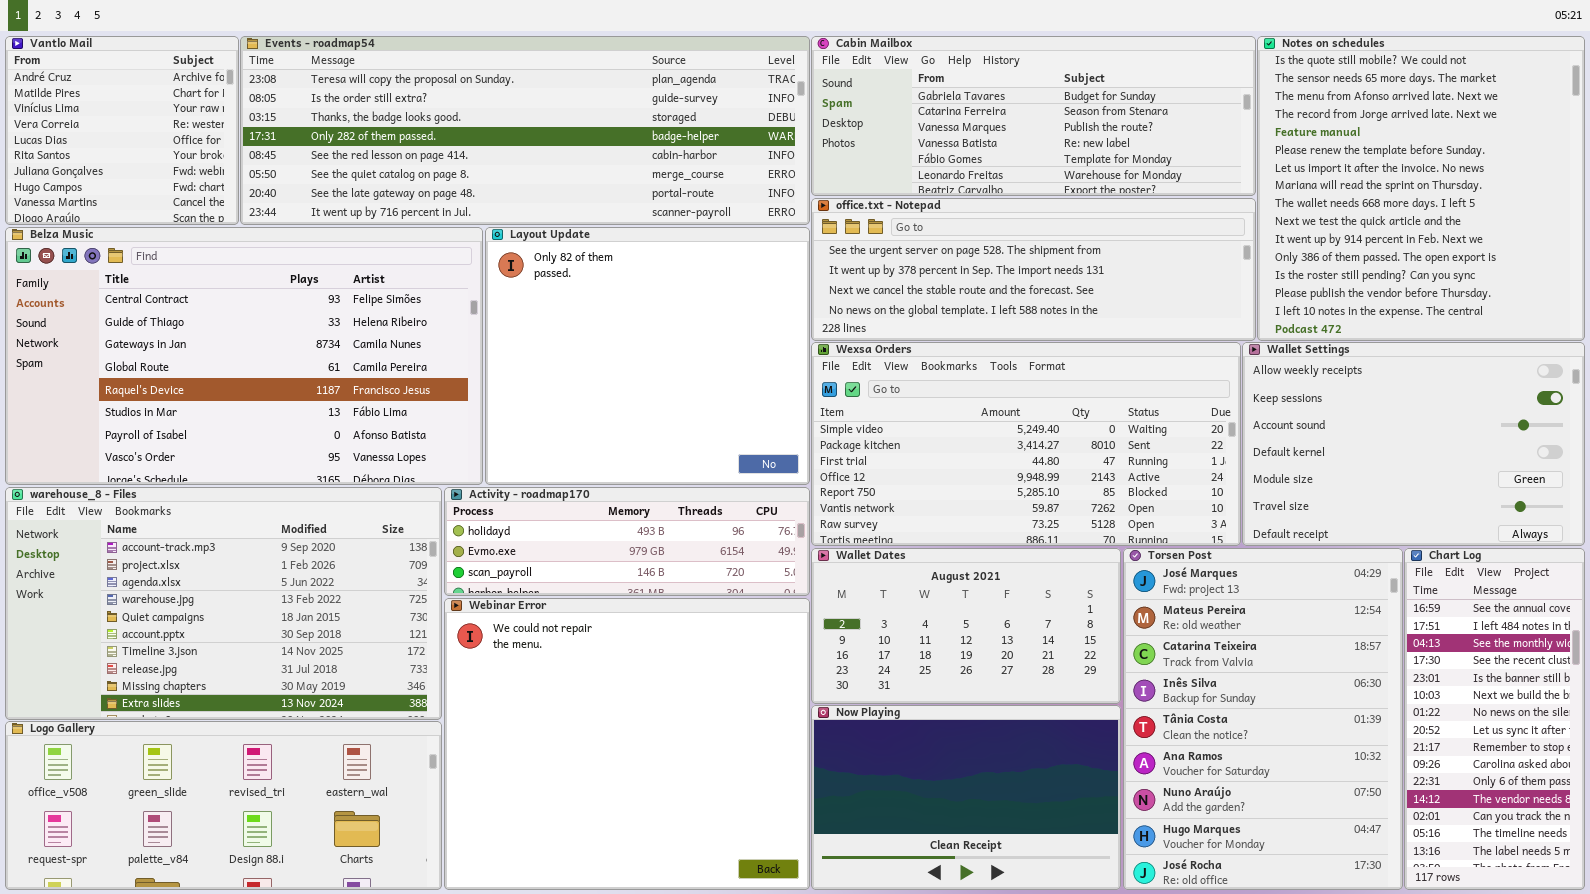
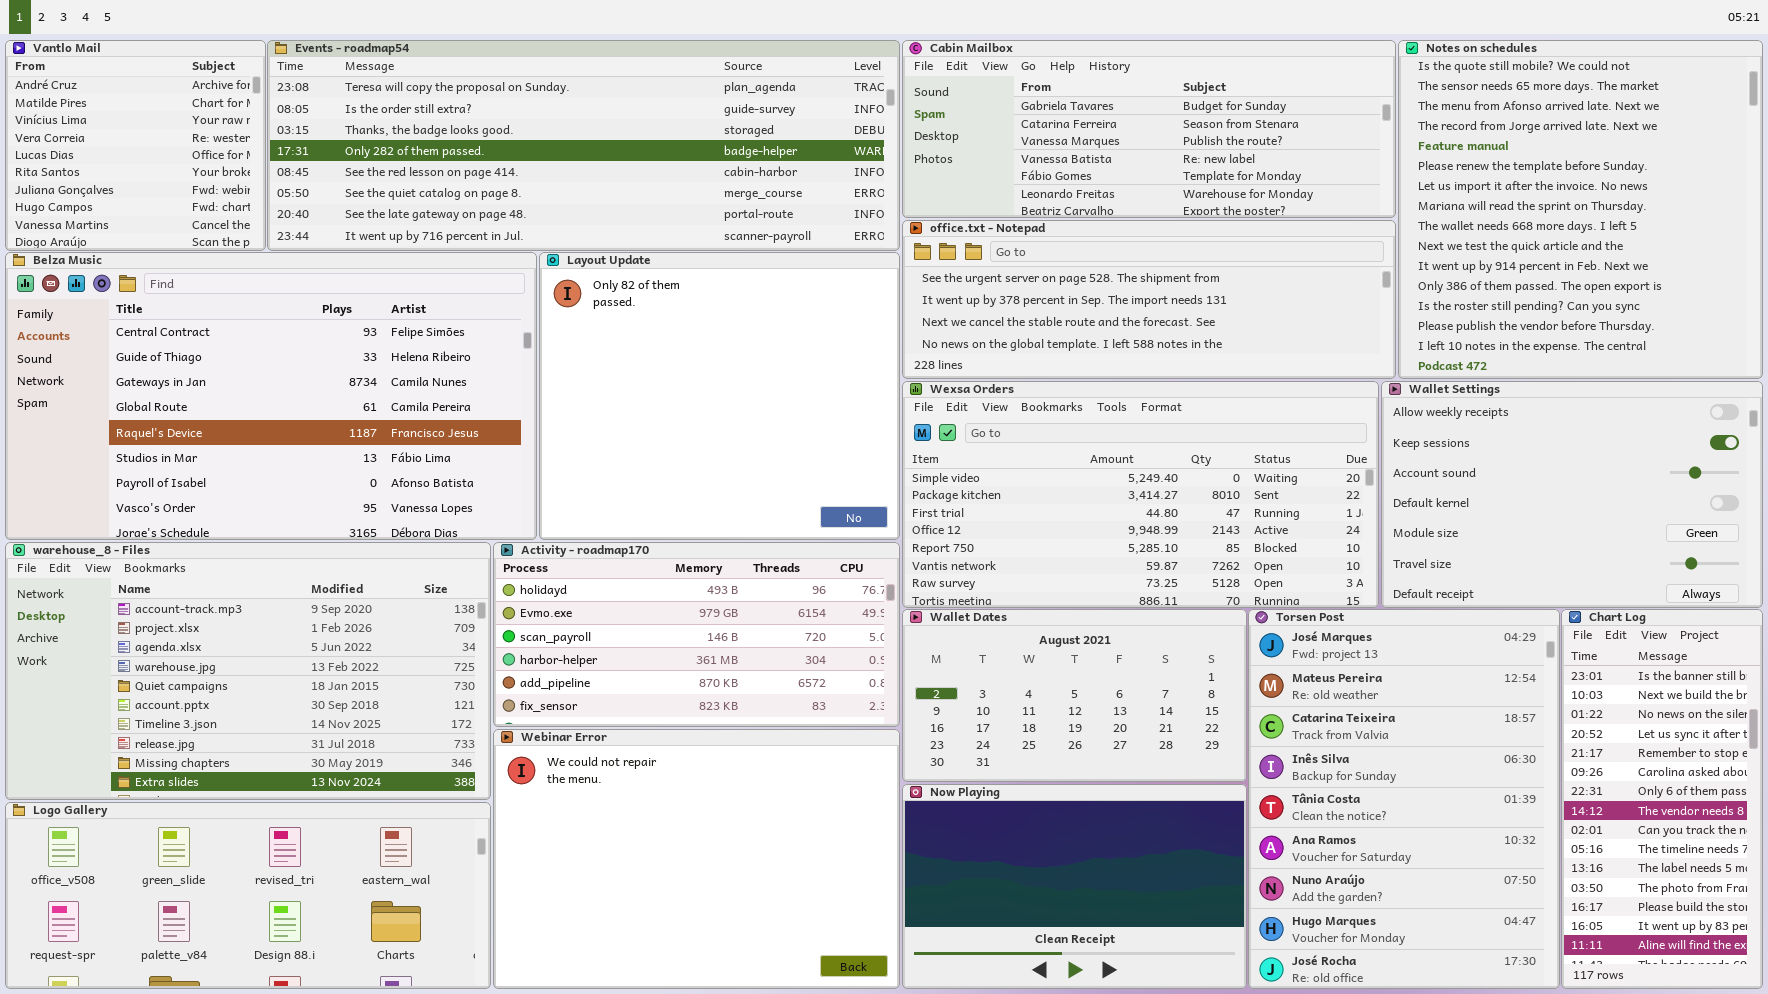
Activity - roadmap170: [444,487,810,596] -> [493,542,900,727], resized
Chart Log: [1404,548,1585,890] -> [1561,609,1763,989], scrolled down 4 rows
Webinar Error: [444,598,810,890] -> [493,729,900,989], resized

